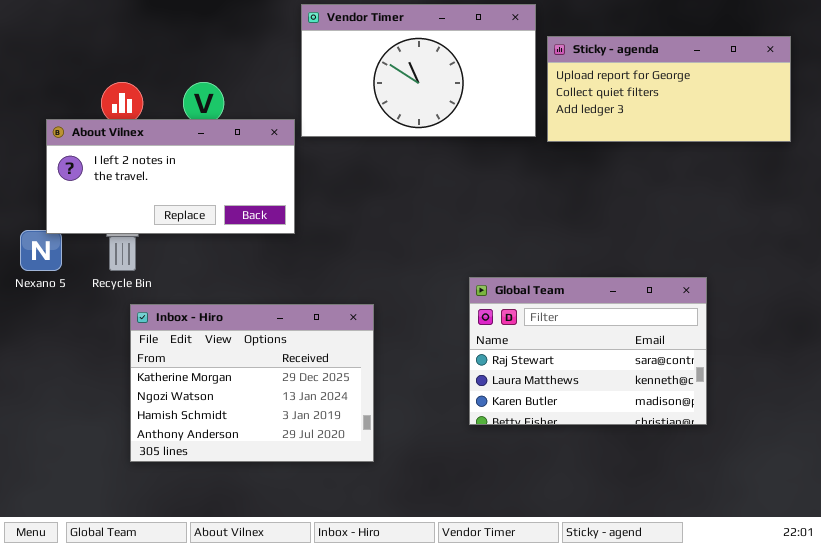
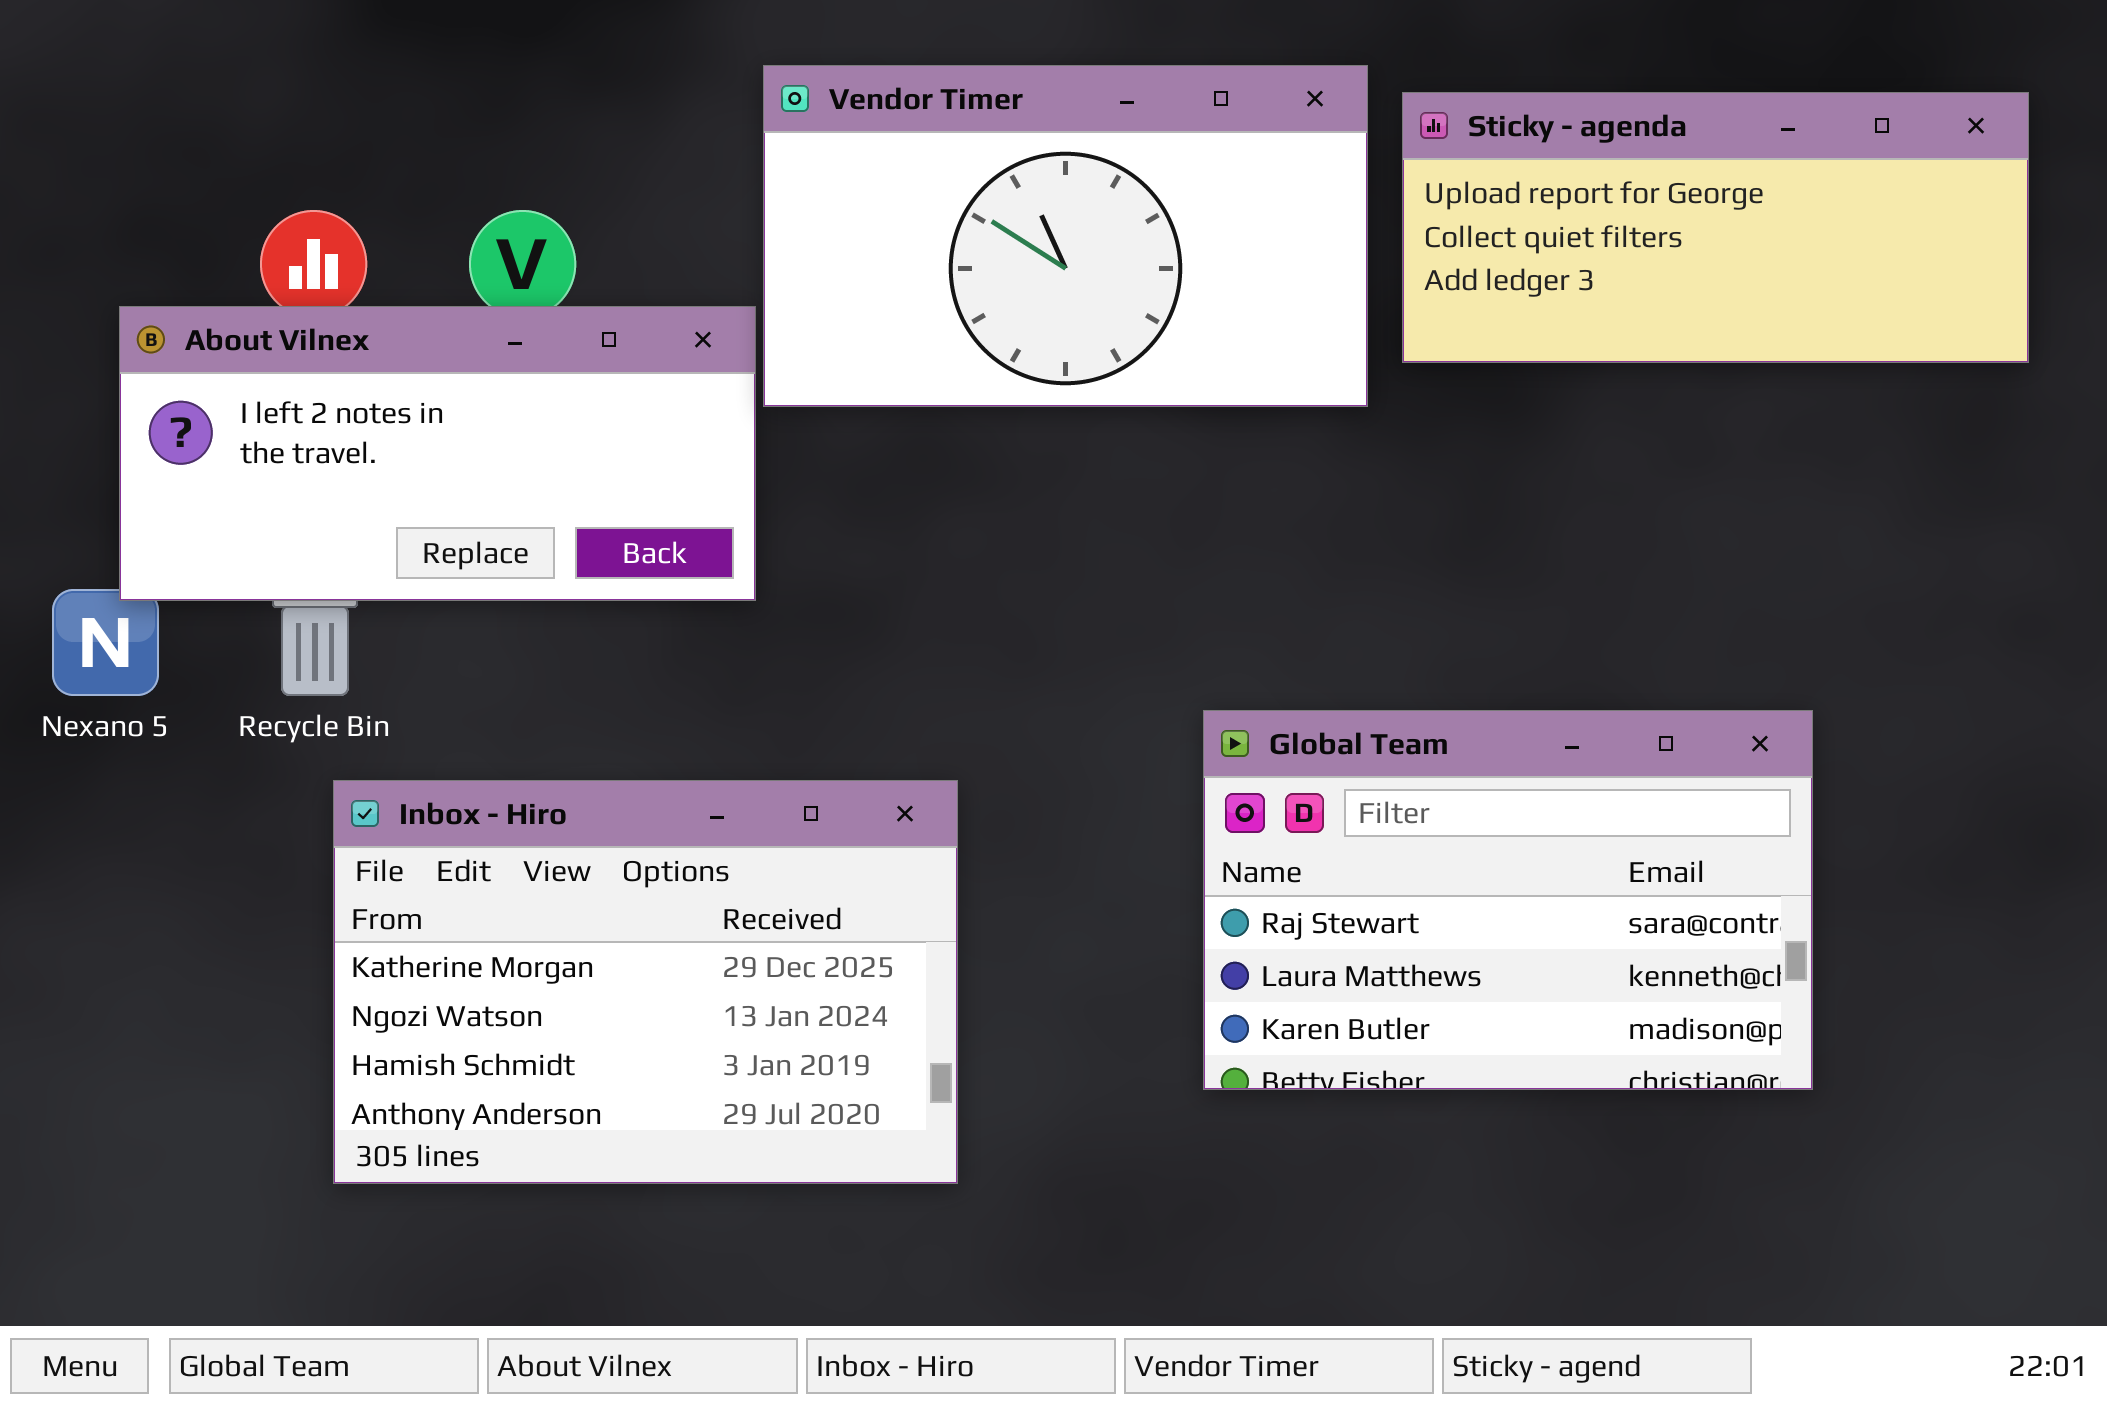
Vendor Timer: [301,4,536,137] -> [763,65,1368,407], moved

